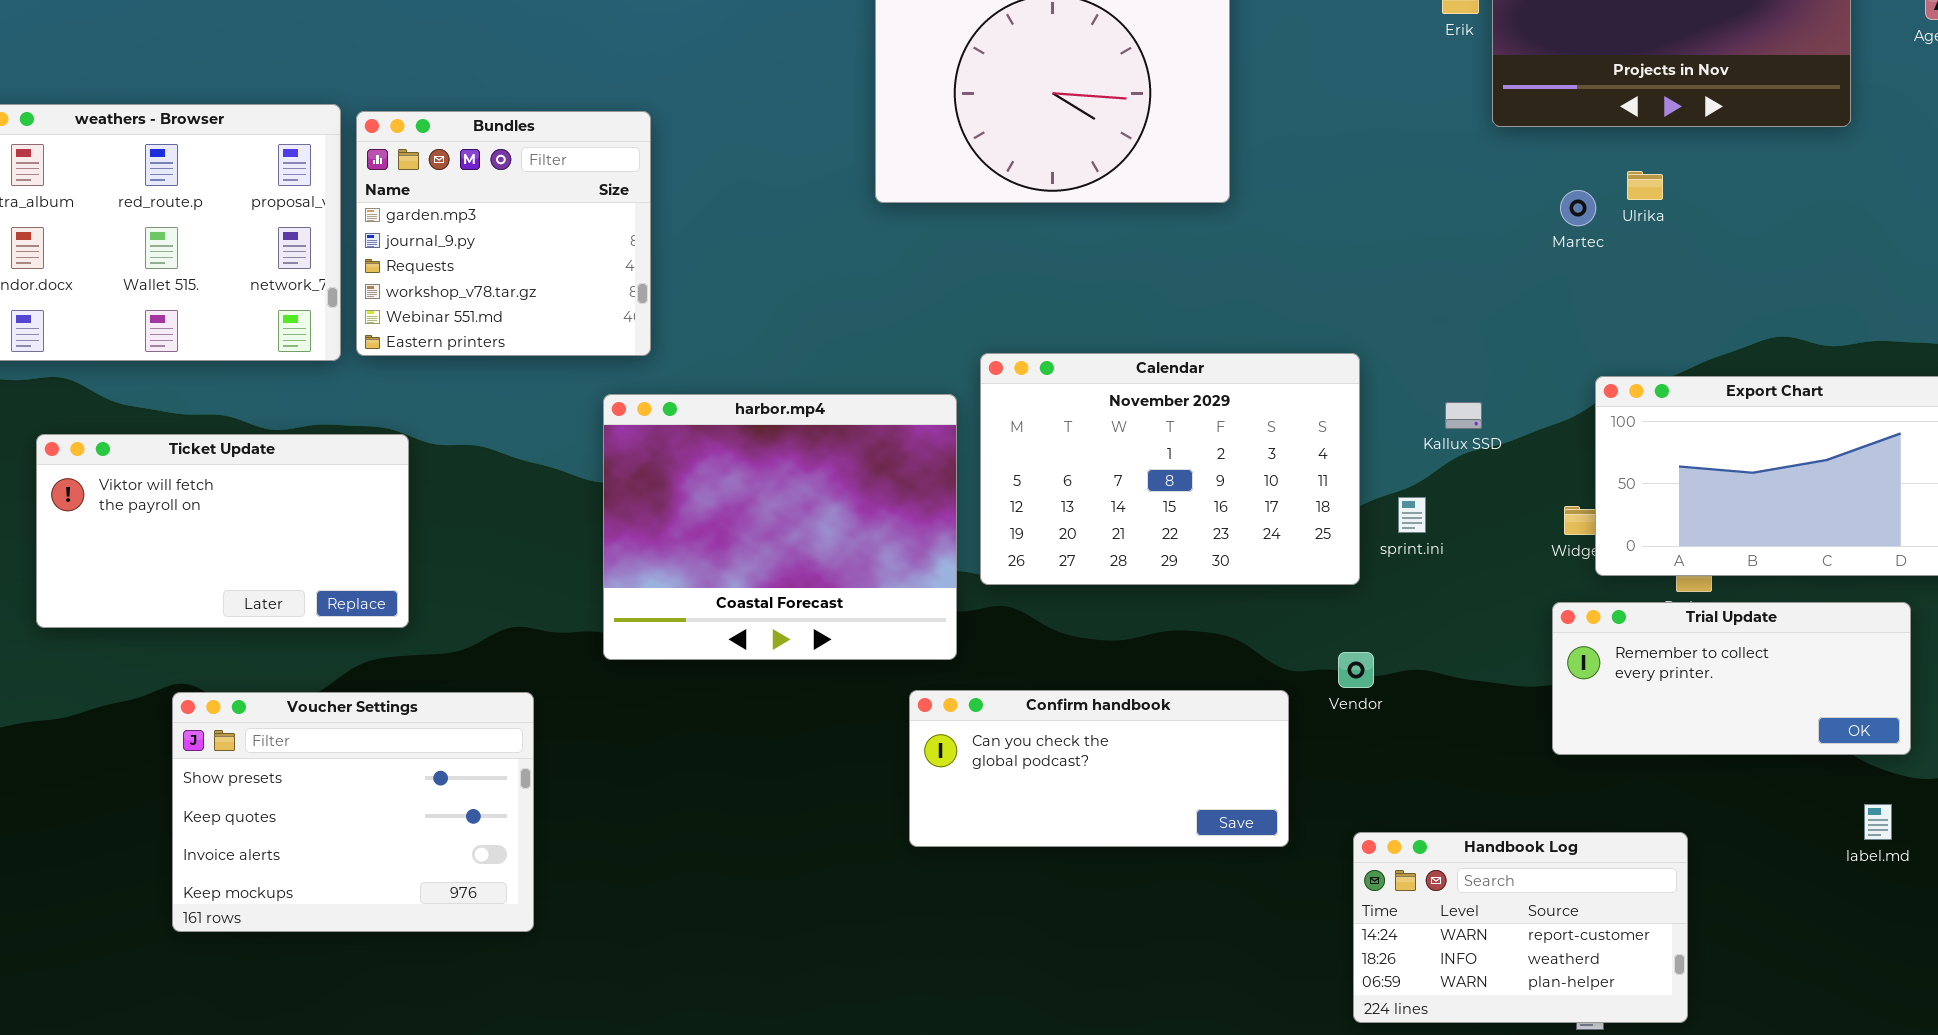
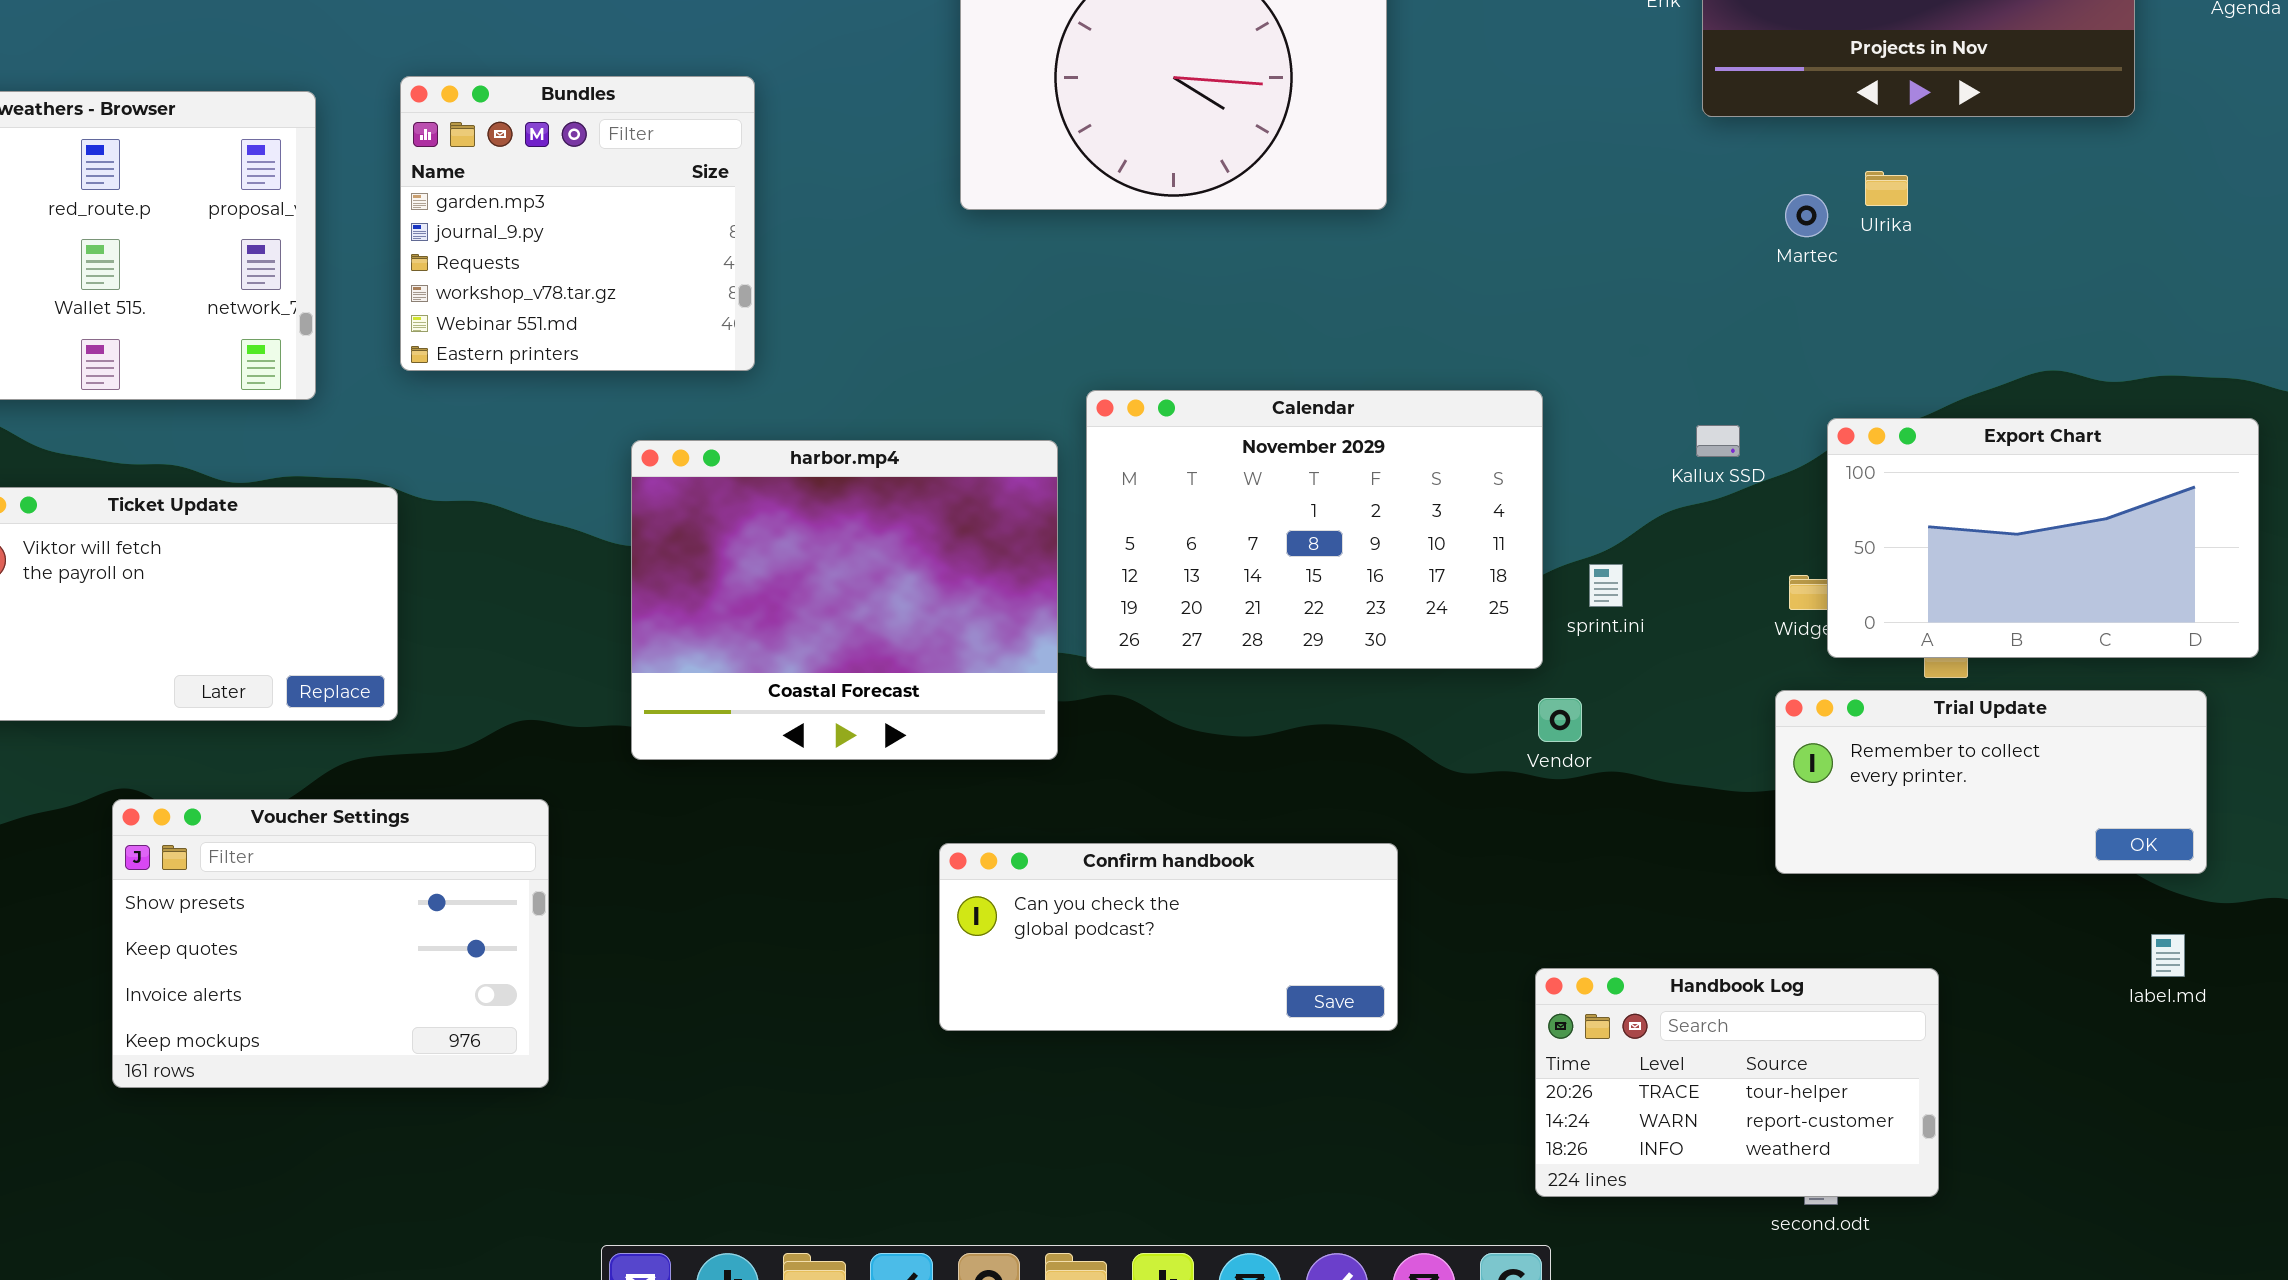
Bundles: [356,111,651,356] -> [400,76,755,371], moved
Kallux SSD: [1445,402,1482,429] -> [1696,425,1740,457], moved
Vendor: [1338,652,1374,688] -> [1538,698,1582,742], moved
Confirm handbook: [909,690,1289,847] -> [939,843,1398,1031], moved
Handbook Log: [1353,832,1688,1023] -> [1535,968,1939,1197], scrolled up 1 row

